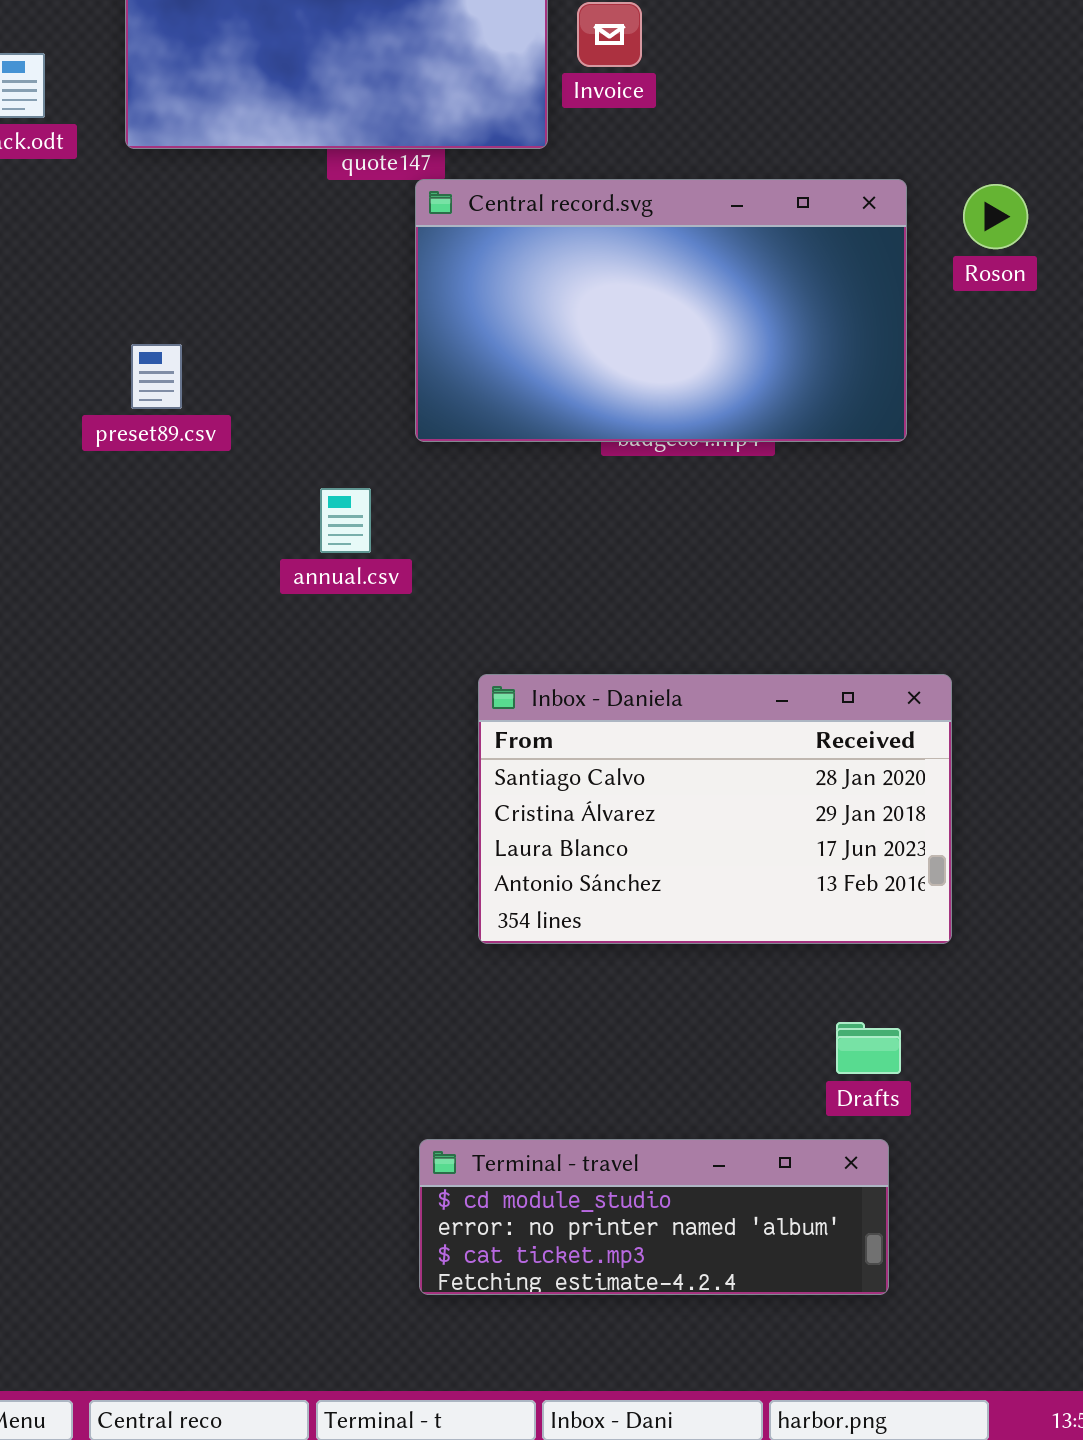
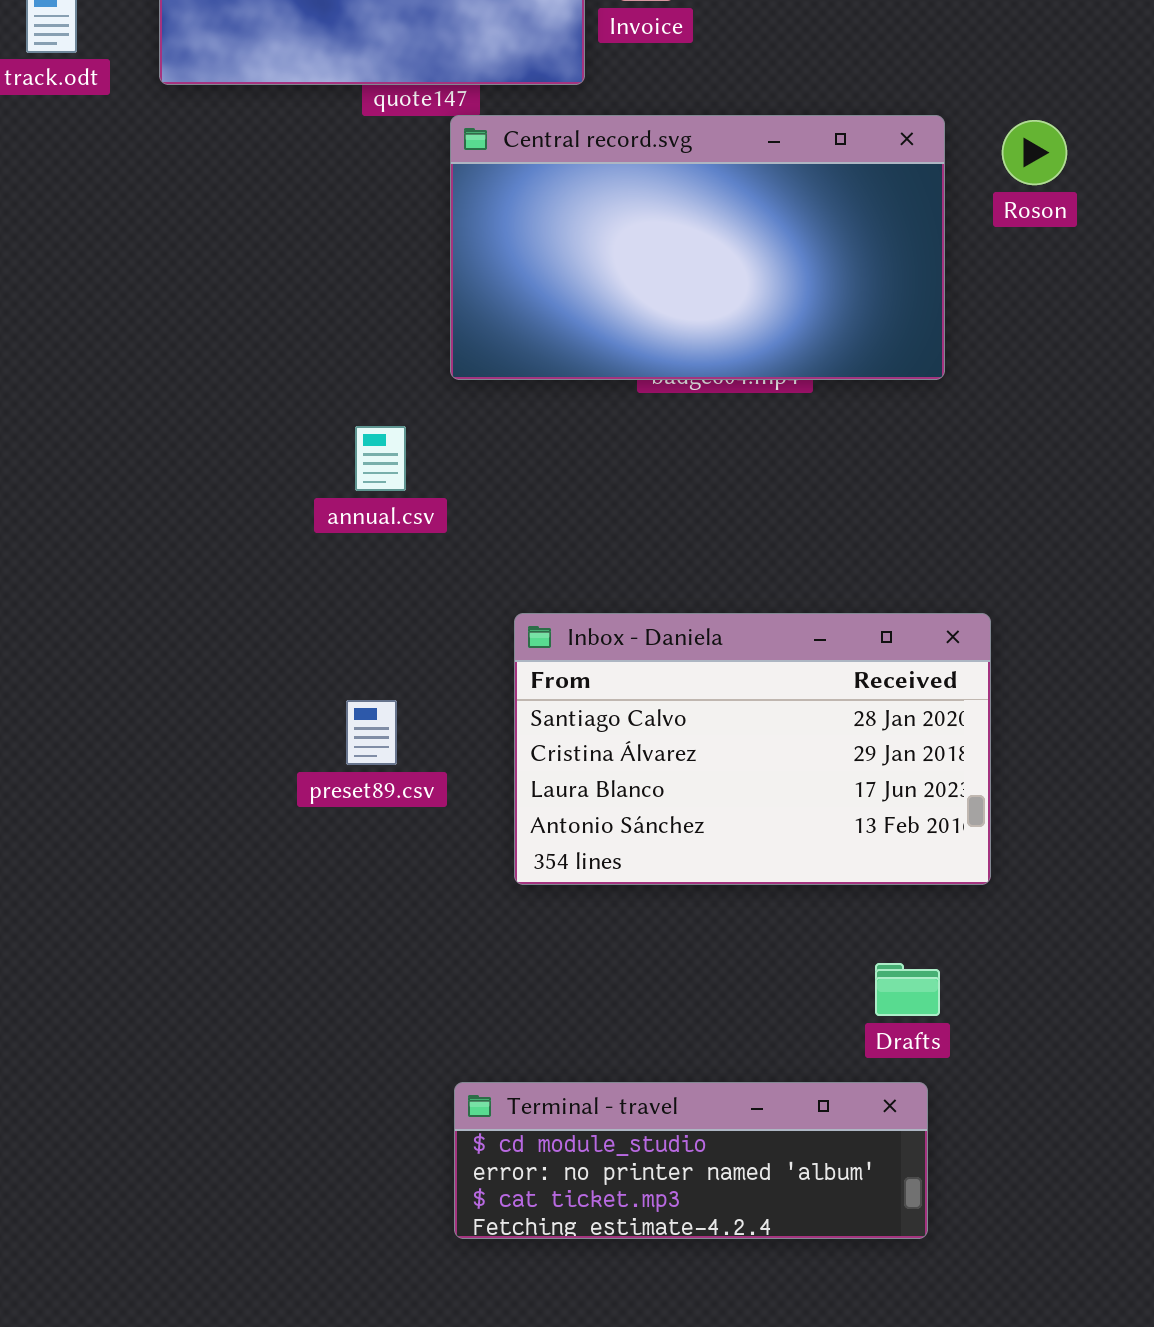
preset89.csv: [131,344,182,409] -> [346,700,397,765], moved

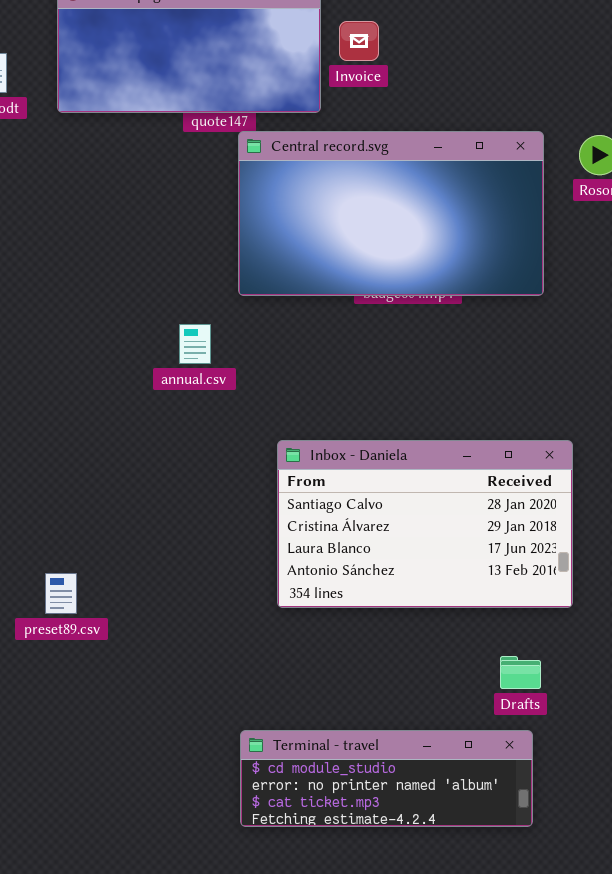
preset89.csv: [346,700,397,765] -> [45,573,77,614], moved

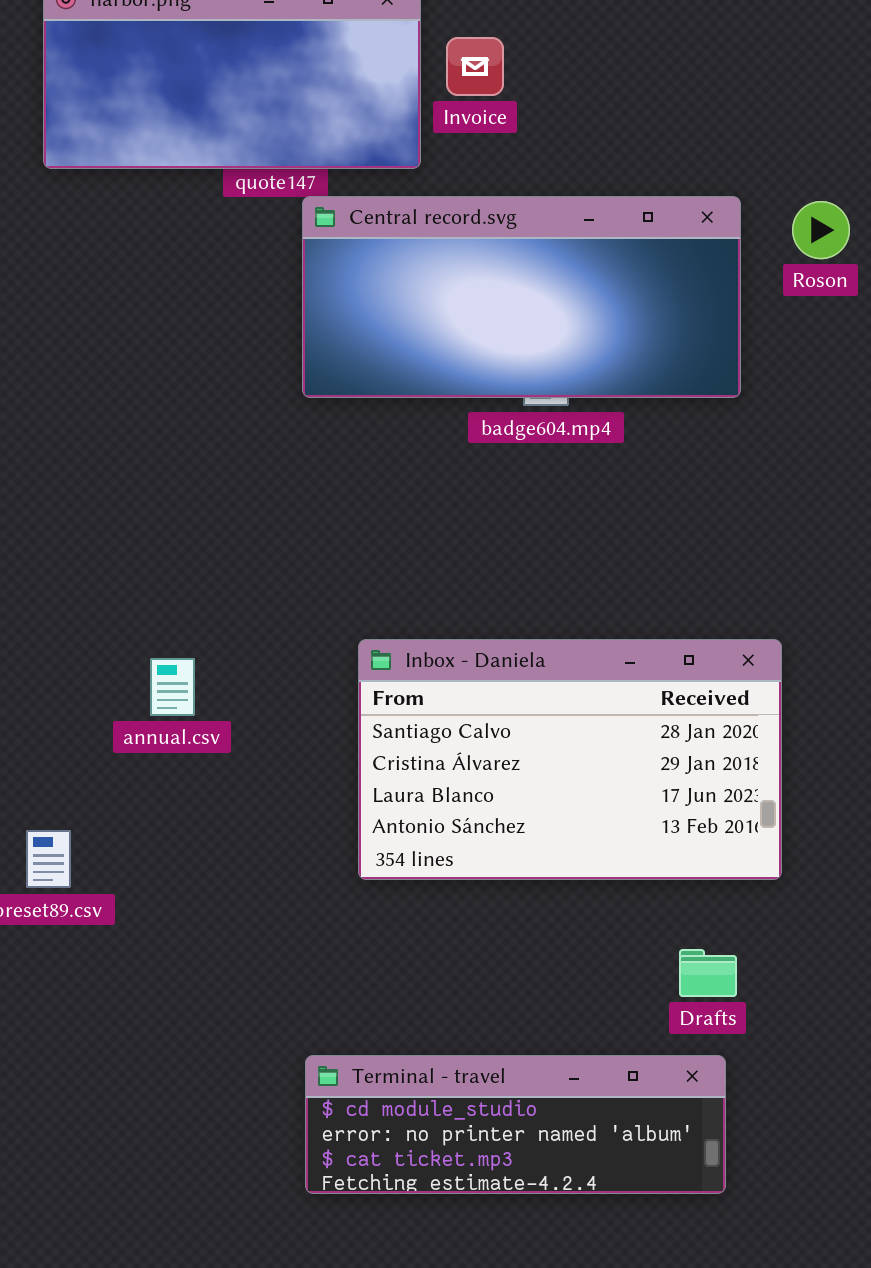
Central record.svg: [238,131,544,296] -> [302,196,741,398], resized
annual.csv: [179,324,211,364] -> [150,658,195,716], moved

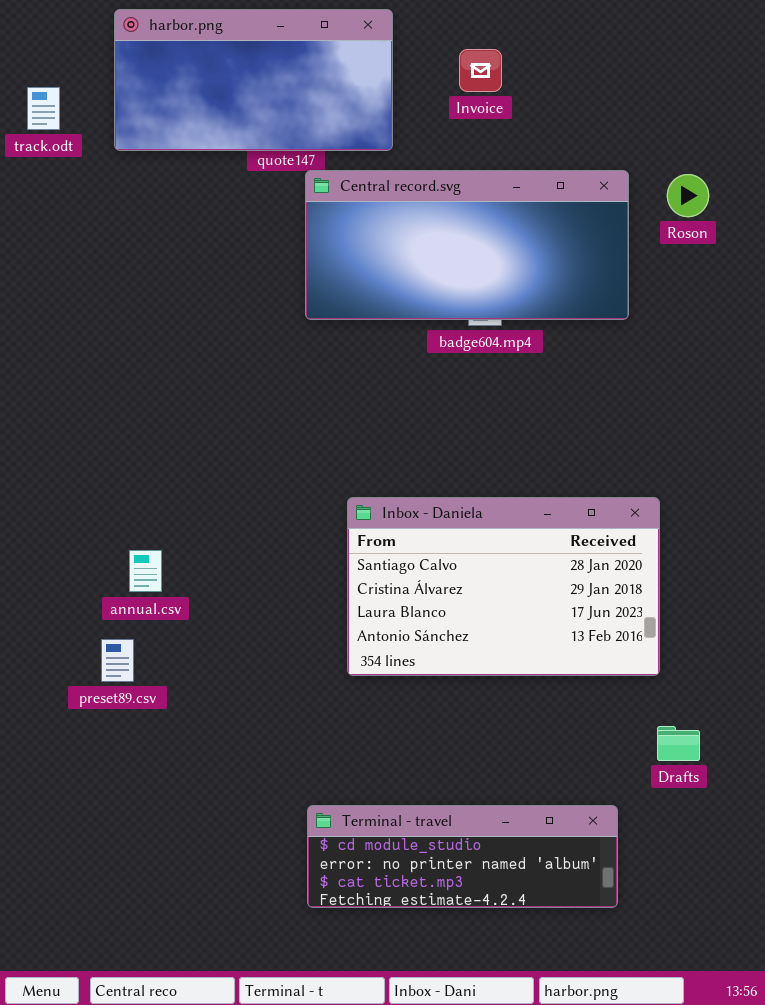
Invoice: [446,37,504,96] -> [459,49,502,92], moved
annual.csv: [150,658,195,716] -> [129,550,162,592], moved
Drafts: [679,949,737,997] -> [657,726,700,761], moved

